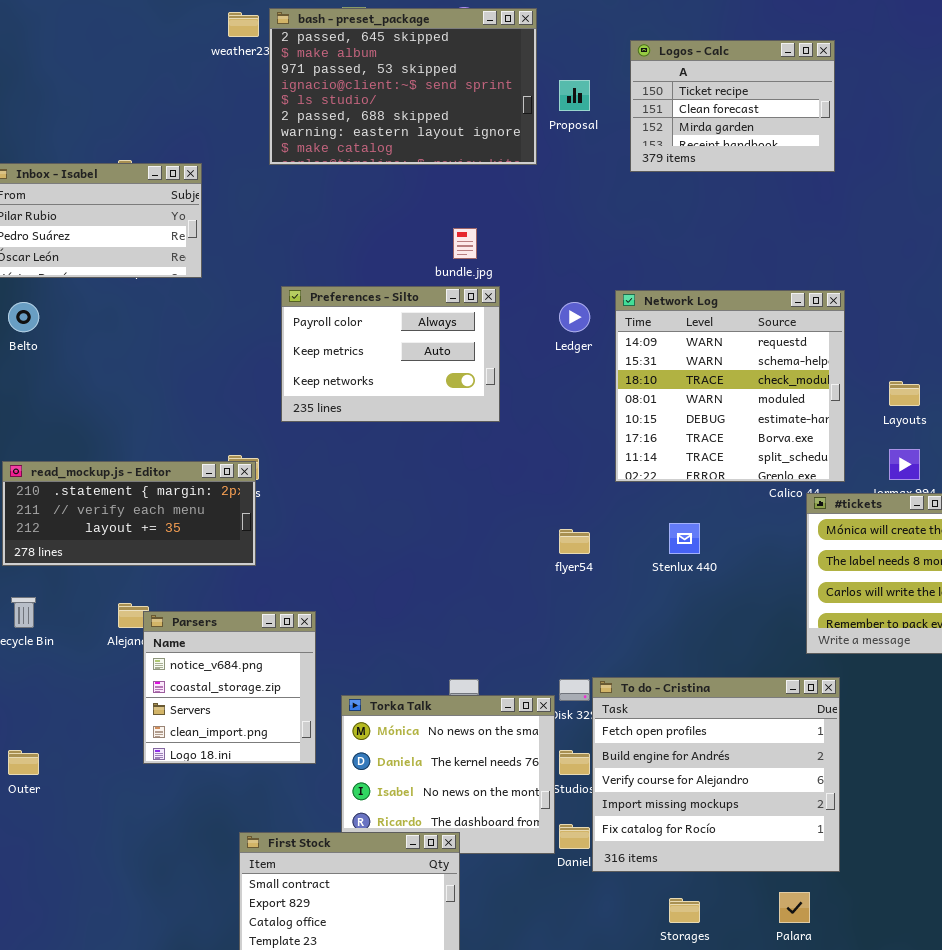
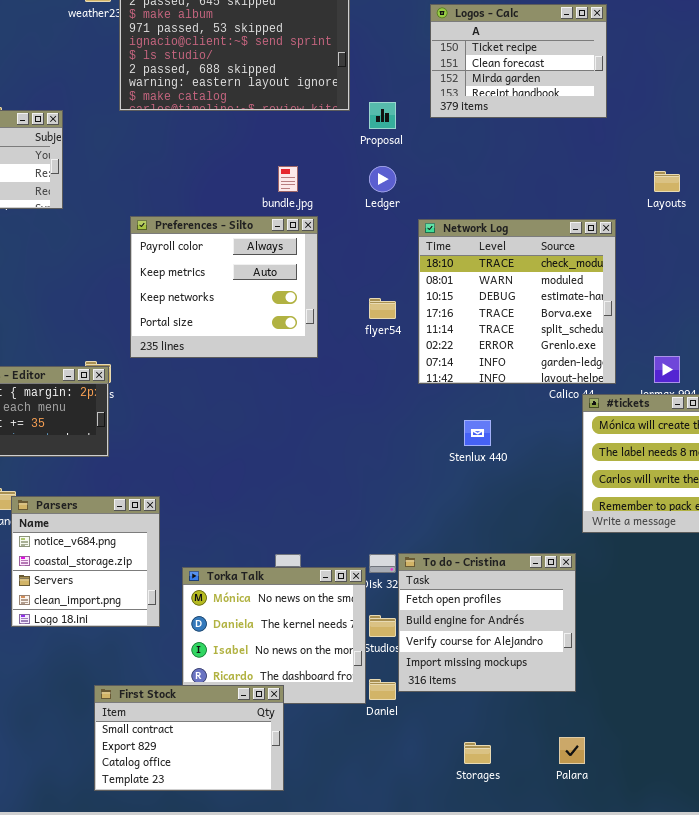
Proposal: [559,80,590,111] -> [369,102,396,129], moved
Preferences - Silto: [281,286,500,422] -> [130,216,318,358], resized
Network Log: [615,290,845,482] -> [418,219,616,384], scrolled down 2 rows
Ledger: [559,302,590,332] -> [369,166,396,192], moved
Layouts: [889,381,920,406] -> [654,171,680,192], moved
flyer54: [559,529,590,554] -> [369,298,396,319], moved
To do - Cristina: [592,677,840,872] -> [398,553,576,692], resized

